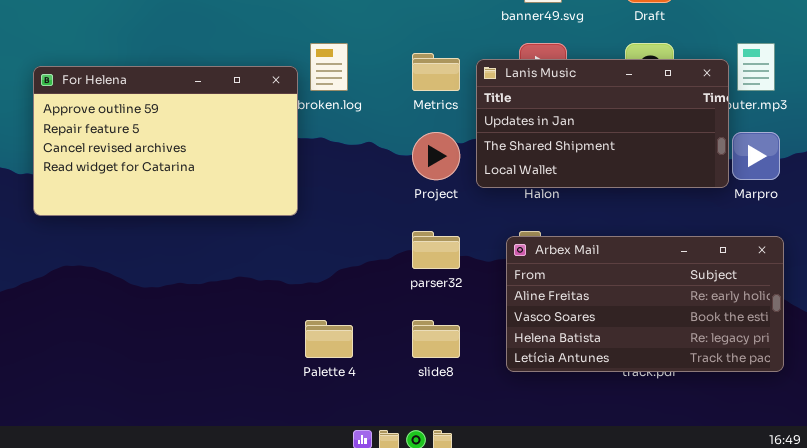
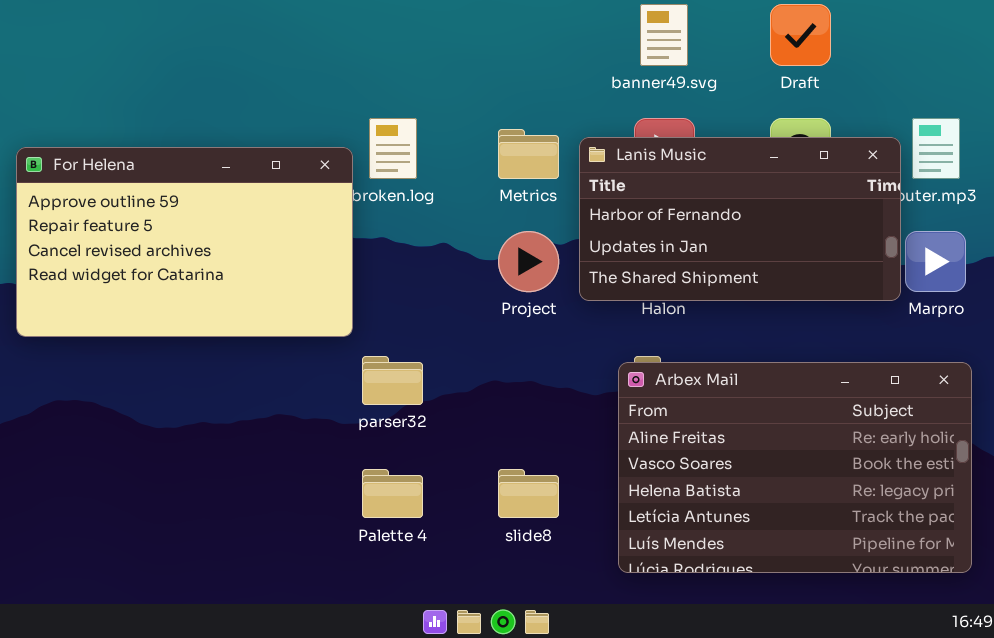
Lanis Music: [476,59,729,188] -> [579,137,901,301], scrolled up 1 row
parser32: [412,231,460,269] -> [362,356,423,405], moved
Arbex Mail: [506,236,784,372] -> [618,362,972,573], resized

